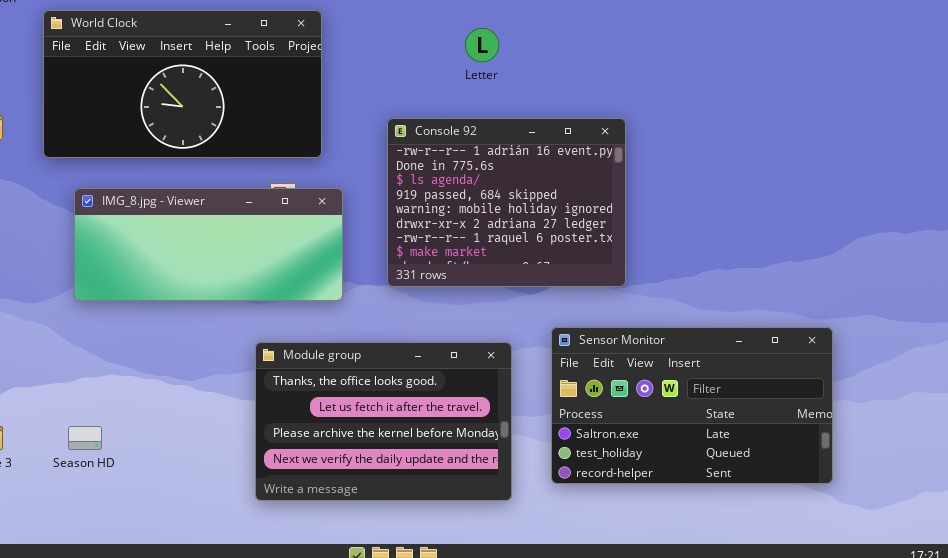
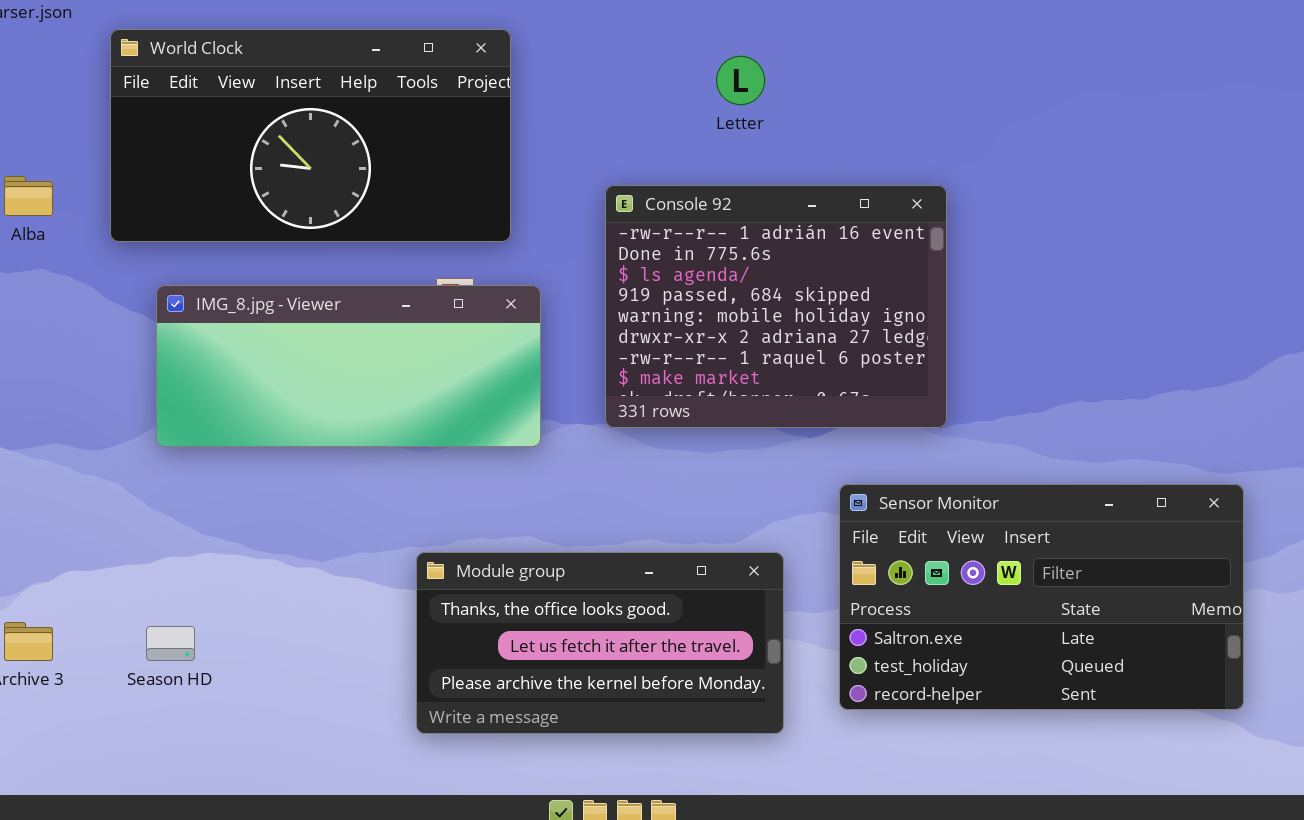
Module group: [255,342,512,501] -> [416,552,784,734], resized

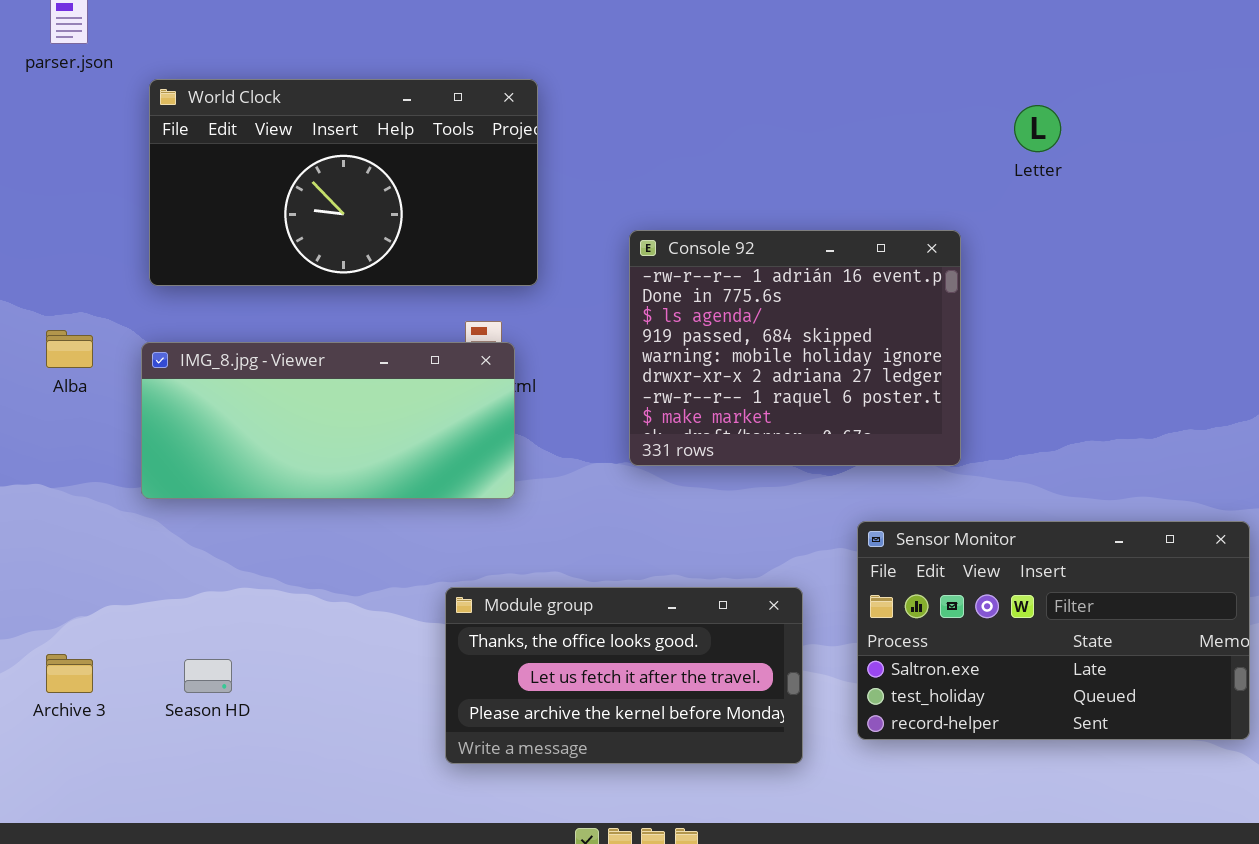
Letter: [716,56,765,105] -> [1014,105,1061,152], moved
Alba: [4,176,53,216] -> [46,330,93,368], moved
IMG_8.jpg - Viewer: [156,285,541,447] -> [141,342,515,499], moved

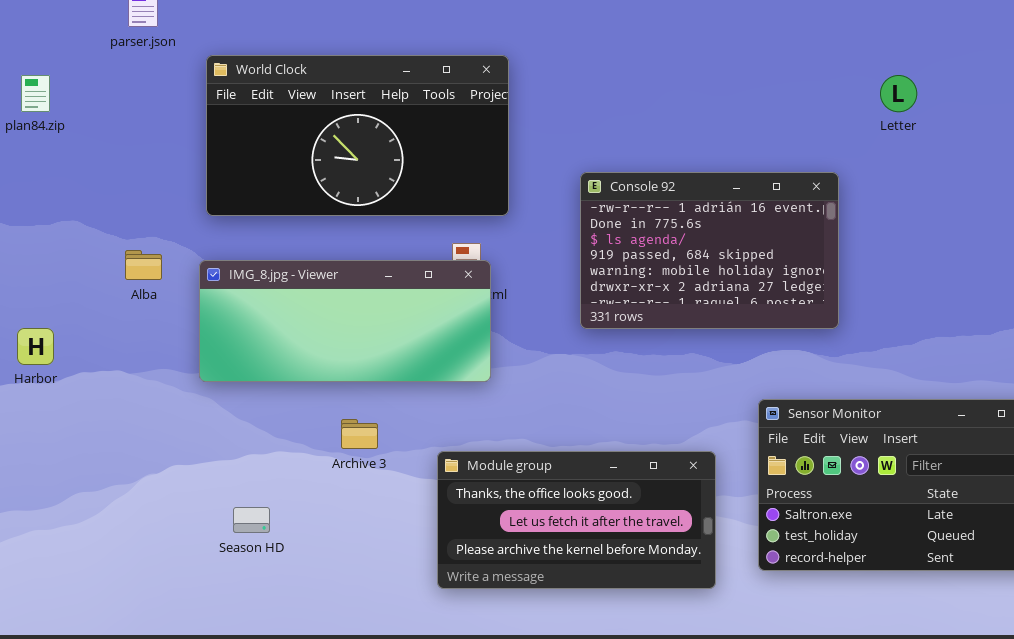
Console 92: [629,230,961,466] -> [580,172,839,329], resized
Archive 3: [46,654,93,693] -> [341,419,378,449], moved

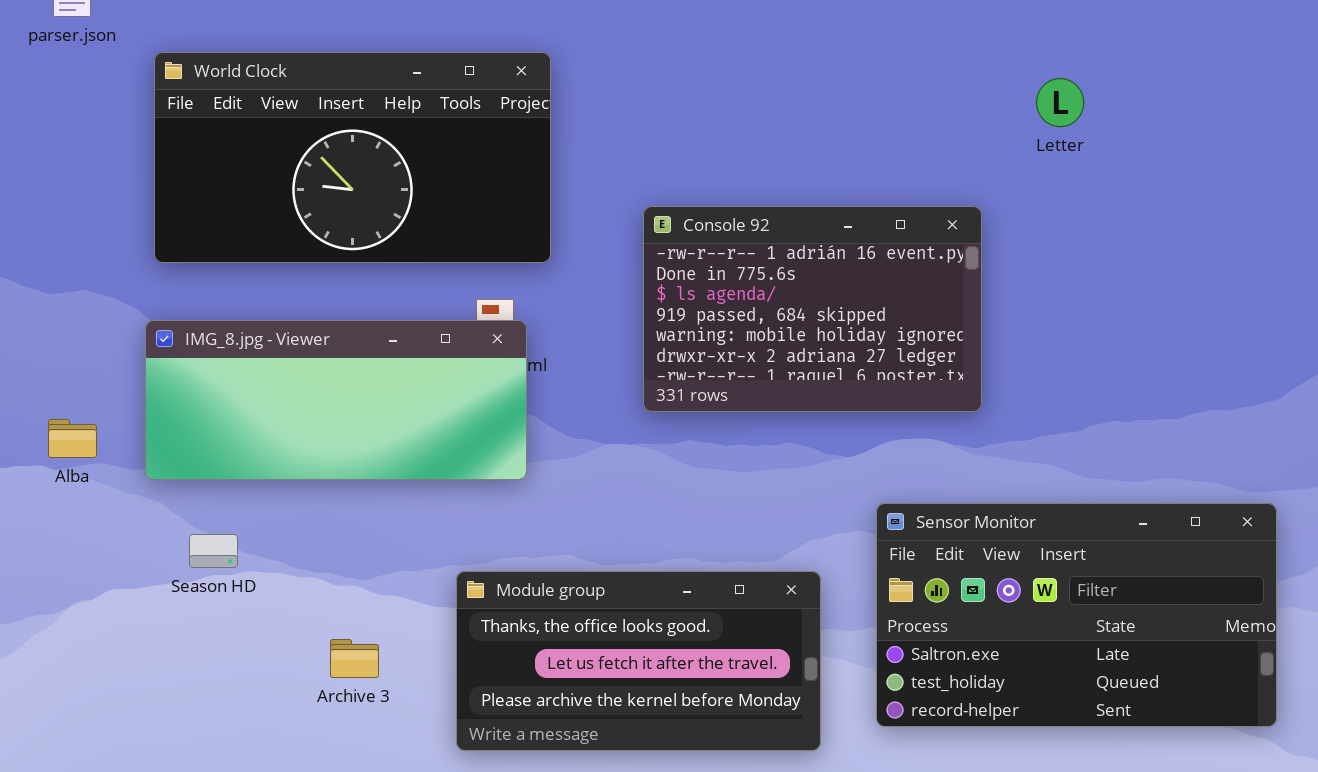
Alba: [125,250,162,280] -> [48,419,97,458], moved
Archive 3: [341,419,378,449] -> [330,639,379,678], moved
Season HD: [233,507,270,533] -> [189,534,238,568], moved

